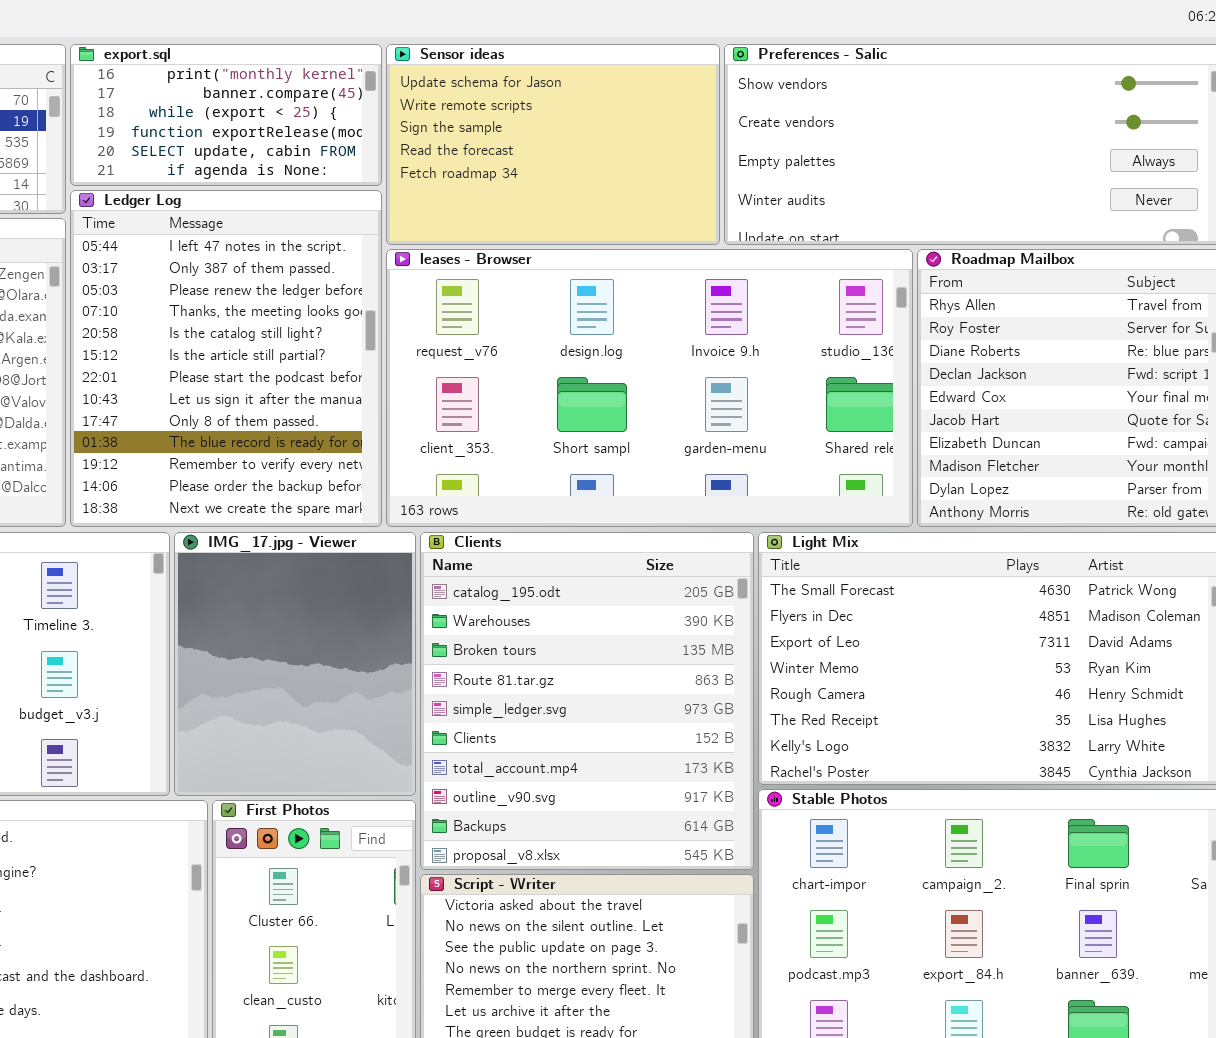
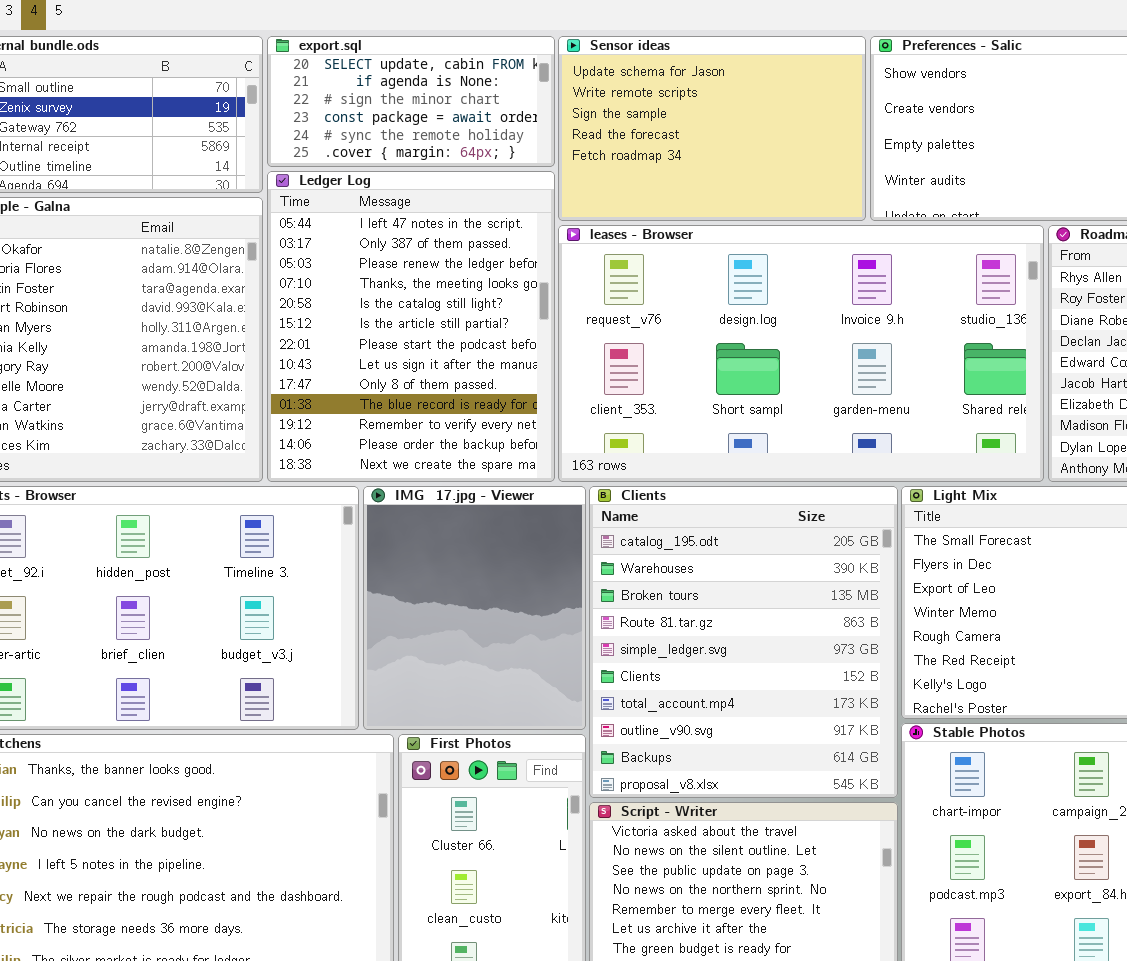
export.sql: [70,44,382,186] -> [267,36,555,167], scrolled down 4 rows

